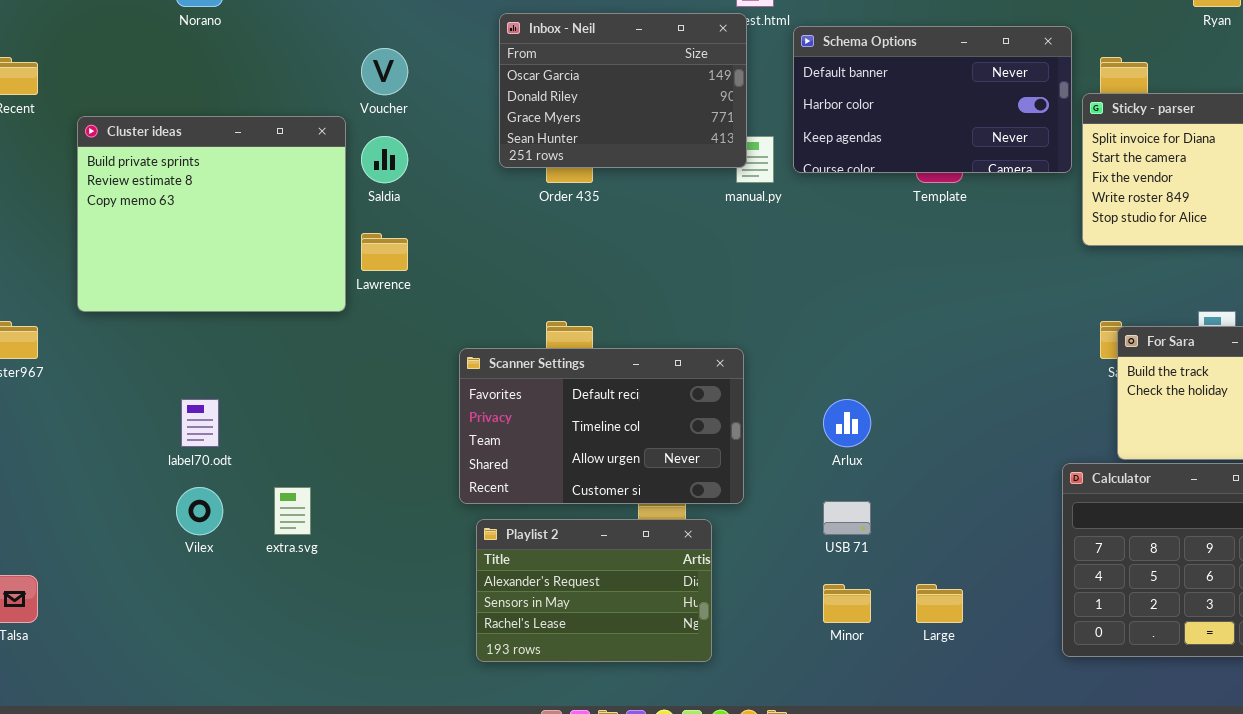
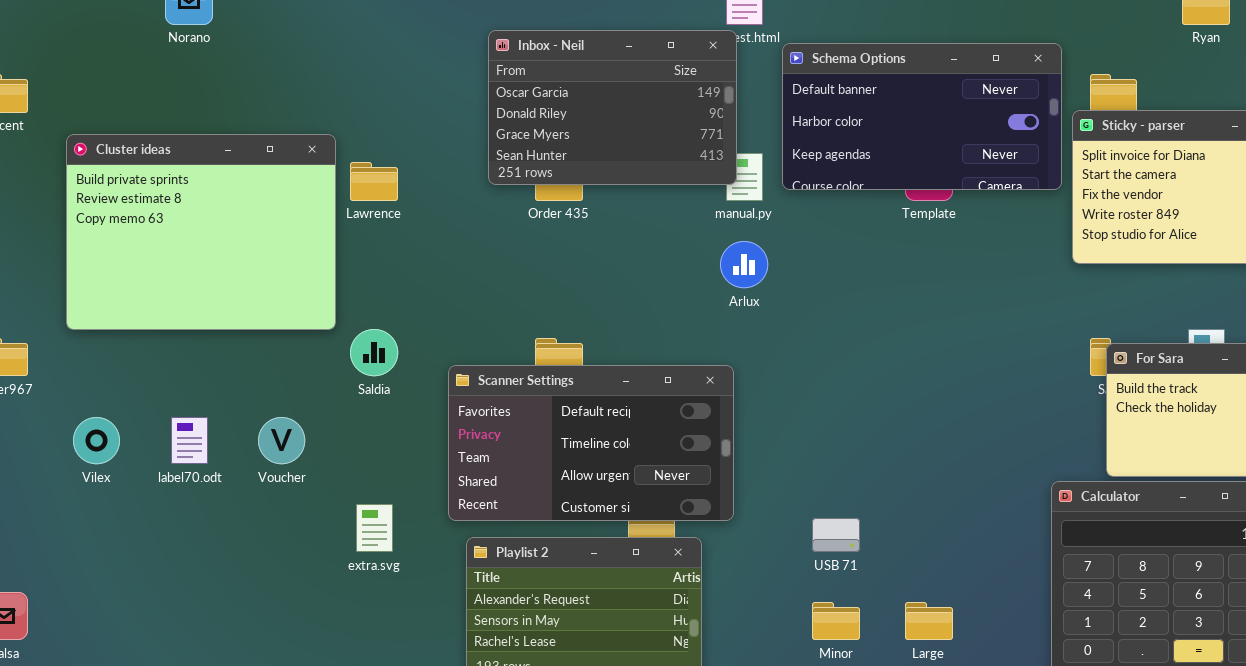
Voucher: [361,48,408,95] -> [258,417,305,464], moved
Saldia: [361,136,408,183] -> [350,329,398,376], moved
Lawrence: [361,233,408,271] -> [350,162,398,201], moved
Arlux: [823,399,871,447] -> [720,241,768,288], moved
Vilex: [176,487,223,535] -> [73,417,120,464], moved
extra.svg: [274,487,311,535] -> [356,504,393,552], moved

